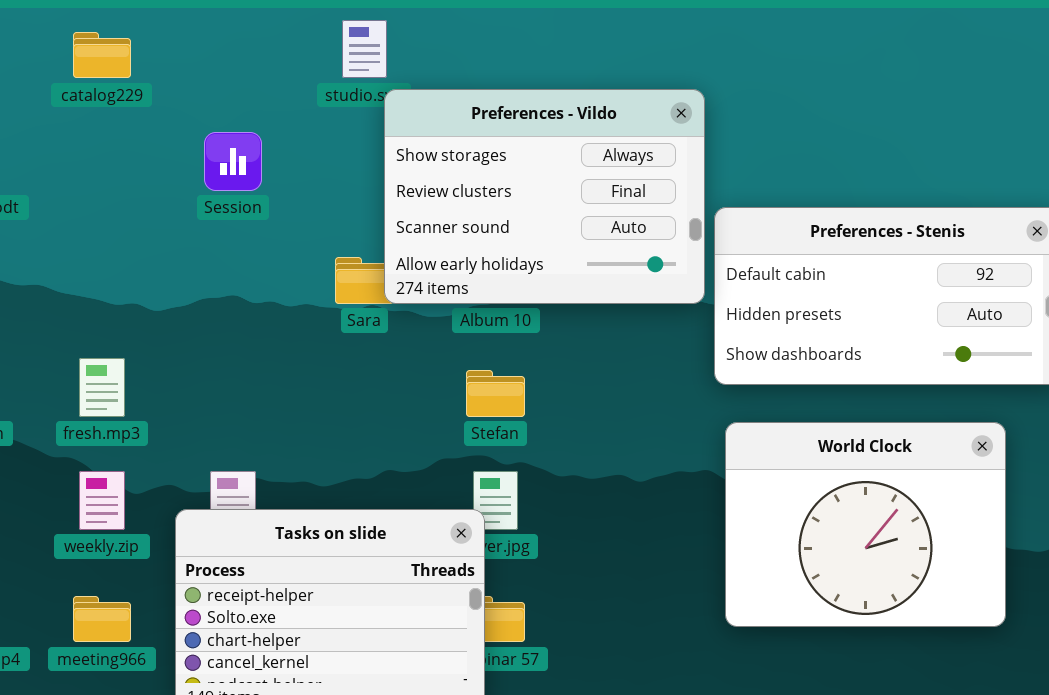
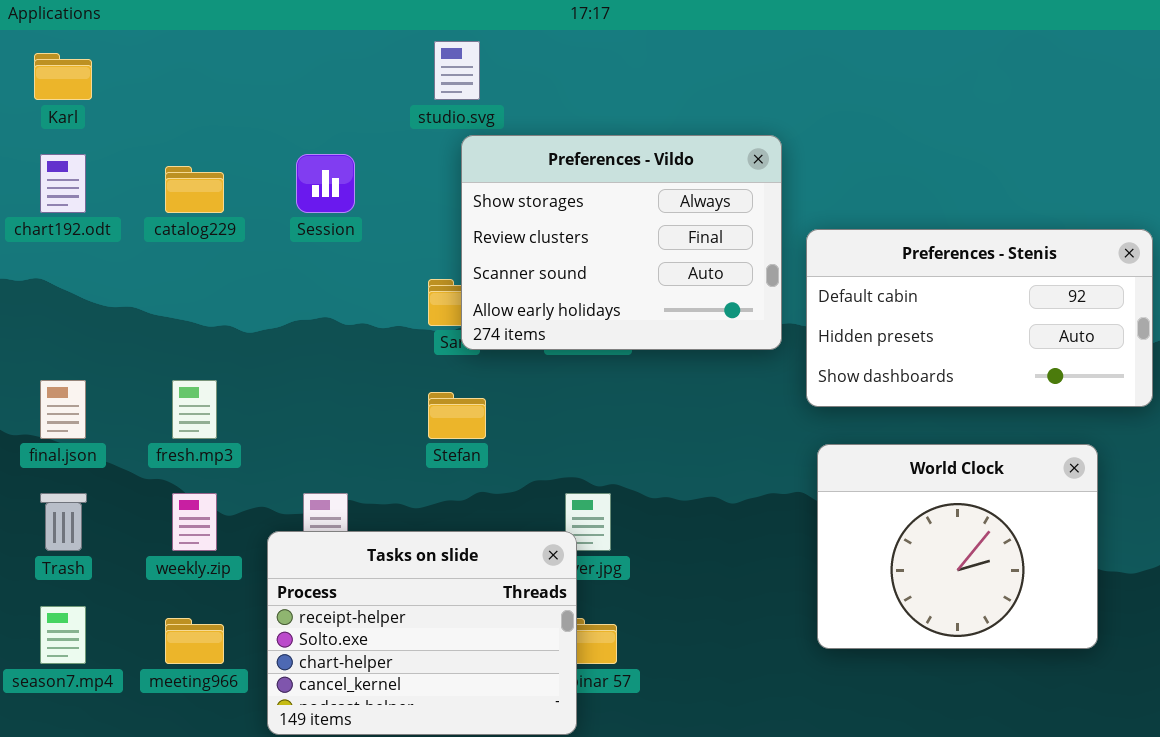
catalog229: [73,32,131,78] -> [165,166,224,213], moved
Preferences - Vildo: [384,89,705,304] -> [461,135,782,350], moved
Stefan: [466,370,525,417] -> [428,392,486,439], moved

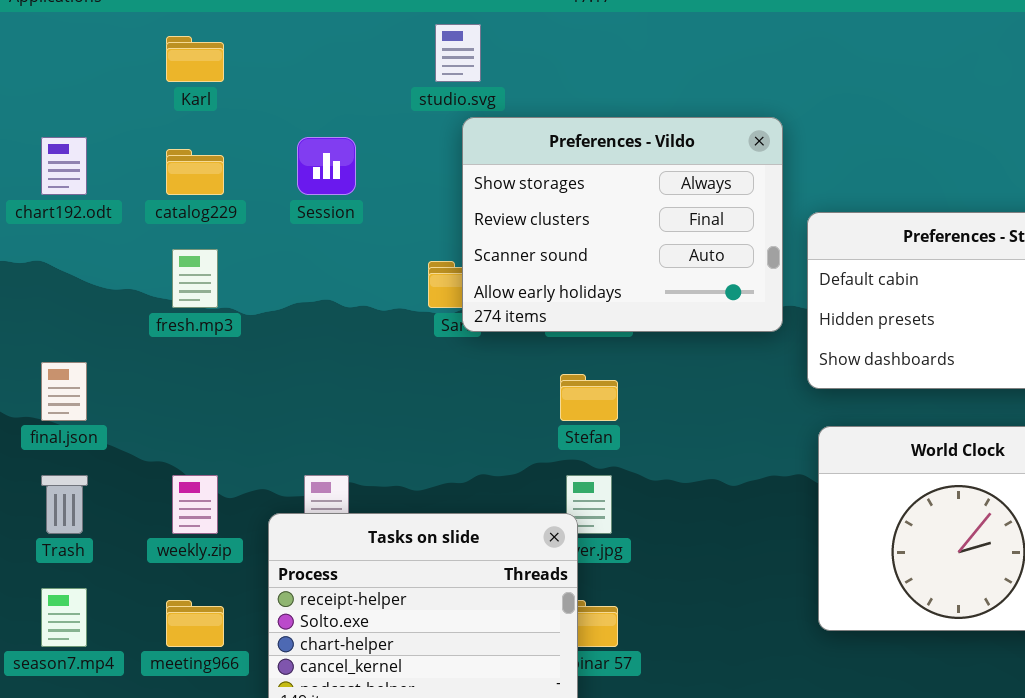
Karl: [34,53,92,100] -> [166,36,224,82], moved
fresh.mp3: [172,380,217,439] -> [172,249,218,308], moved
Stefan: [428,392,486,439] -> [560,374,618,421], moved

